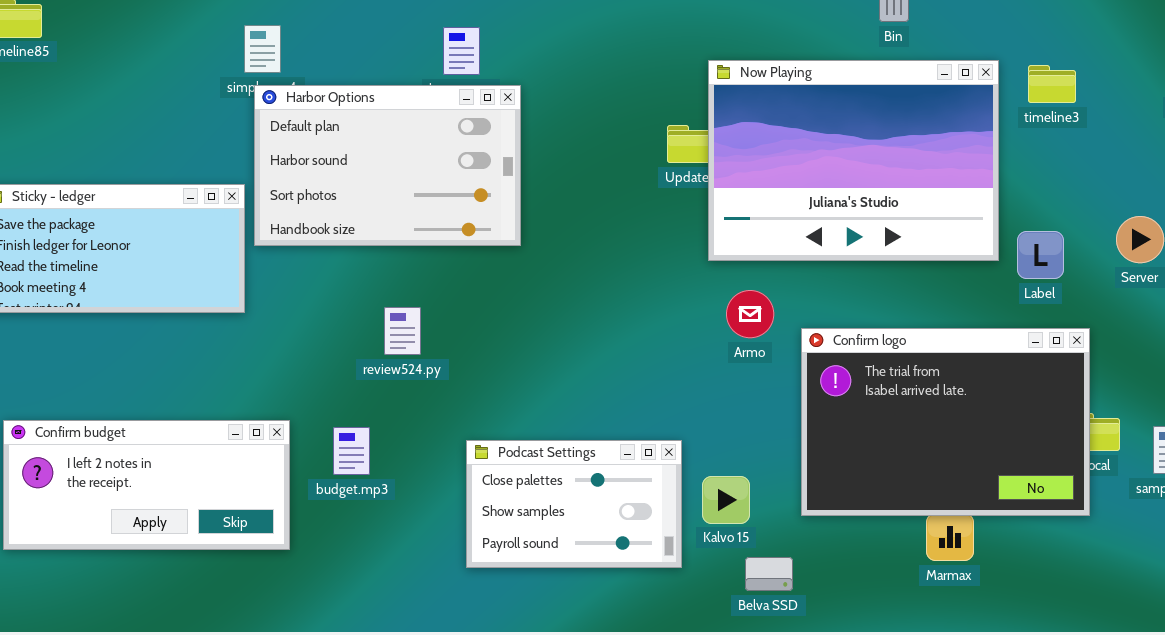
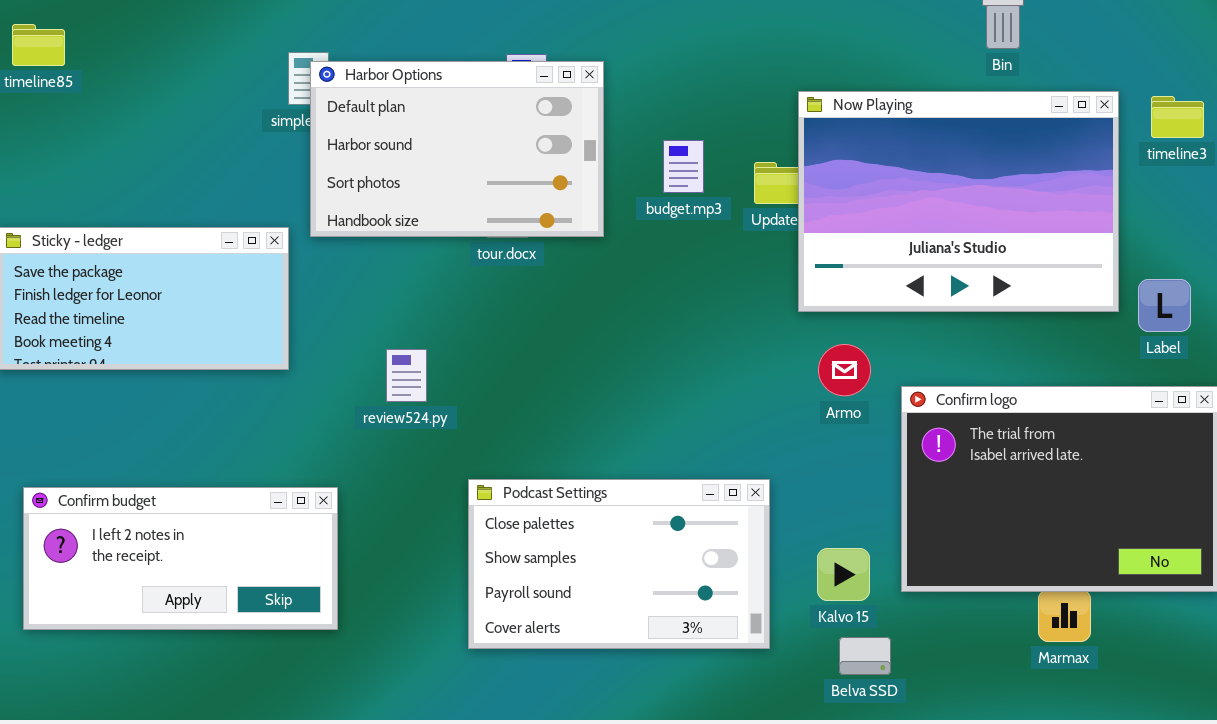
Harbor Options: [254,85,521,246] -> [310,61,604,237], moved
review524.py: [384,307,421,355] -> [386,349,427,402], moved
budget.mp3: [333,427,370,475] -> [663,140,704,193], moved
Podcast Settings: [466,440,682,568] -> [468,479,770,649], resized
Kalvo 15: [702,476,750,524] -> [817,548,870,601], moved

